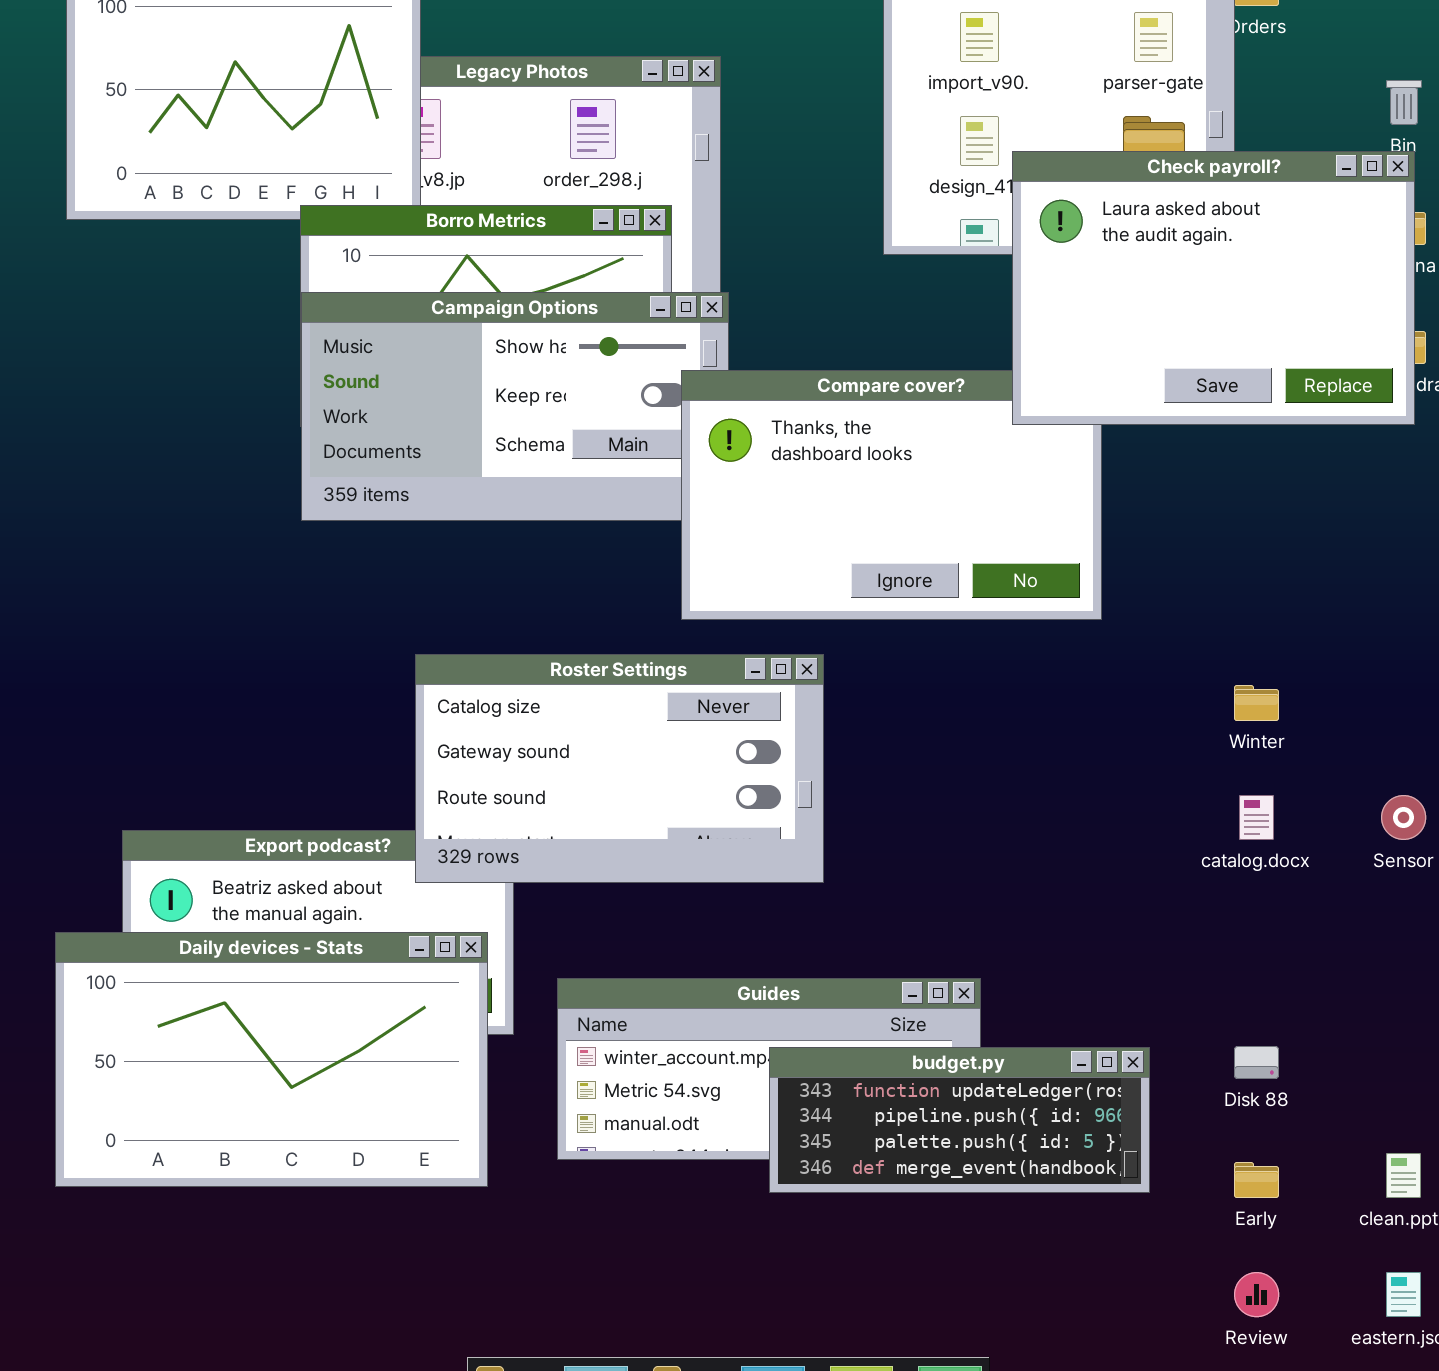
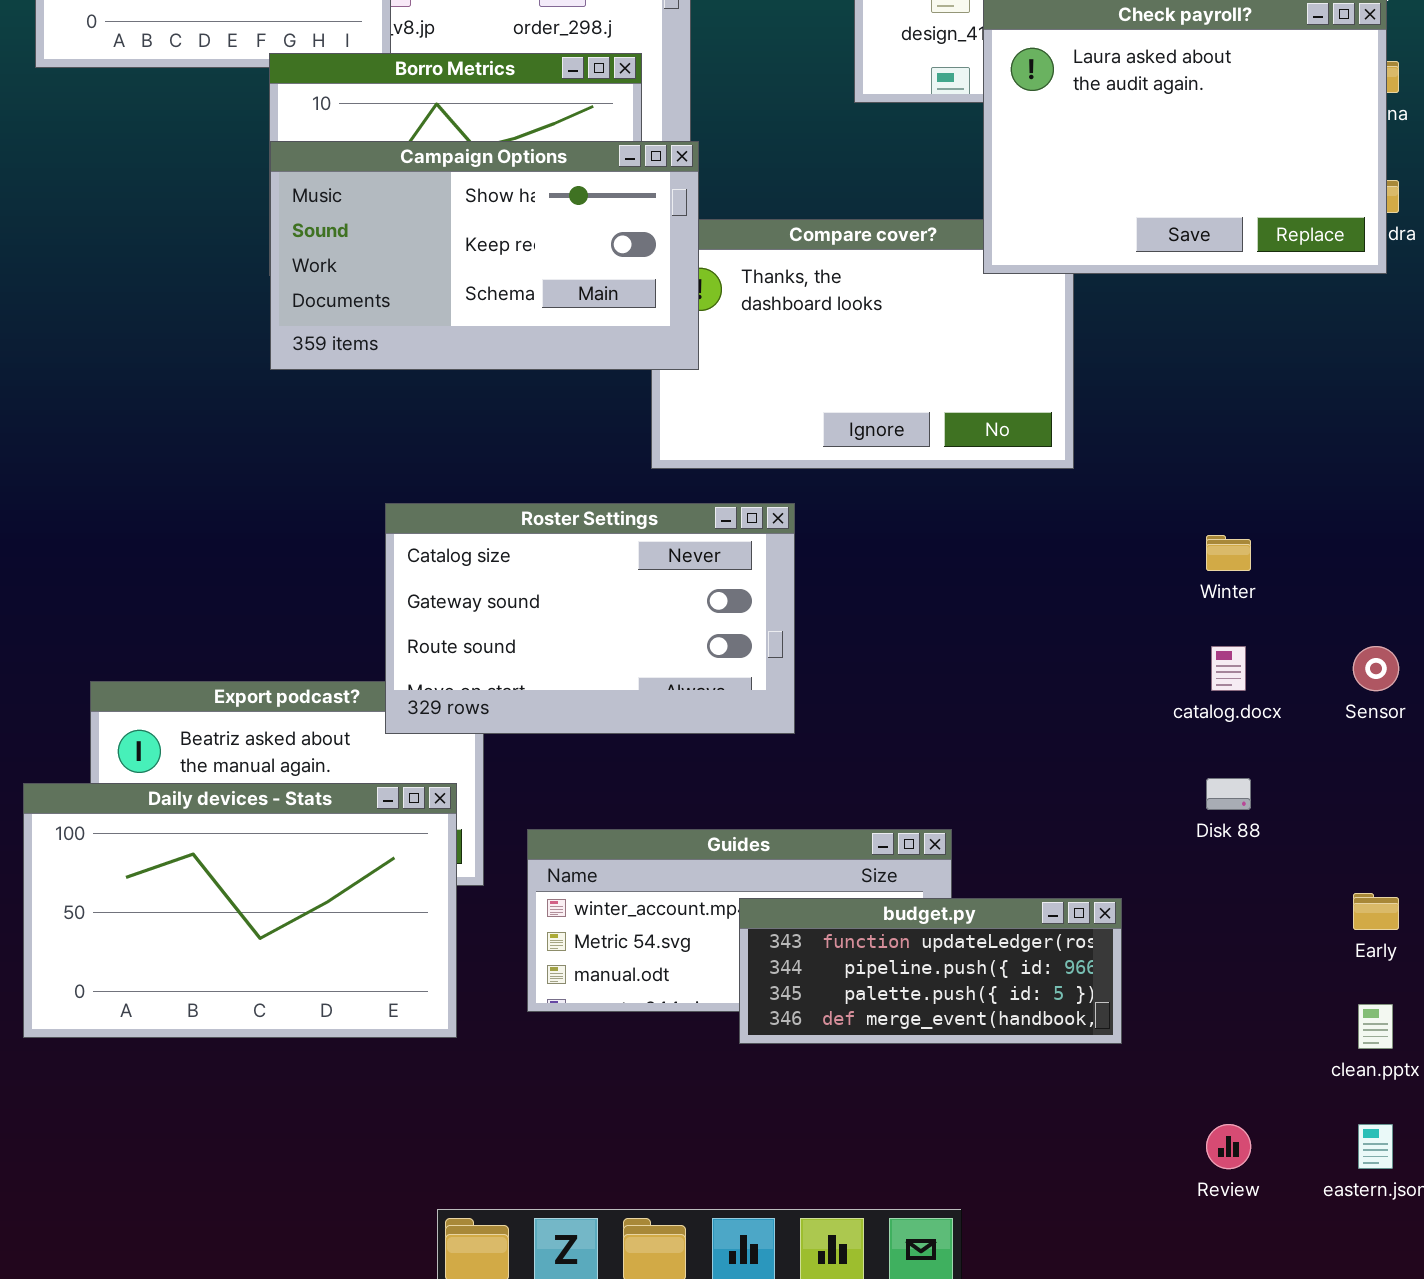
Campaign Options: [301,292,729,521] -> [270,141,699,370], raised
Disk 88: [1234,1046,1279,1079] -> [1206,778,1251,810], moved
Early: [1234,1162,1279,1198] -> [1353,893,1399,930], moved

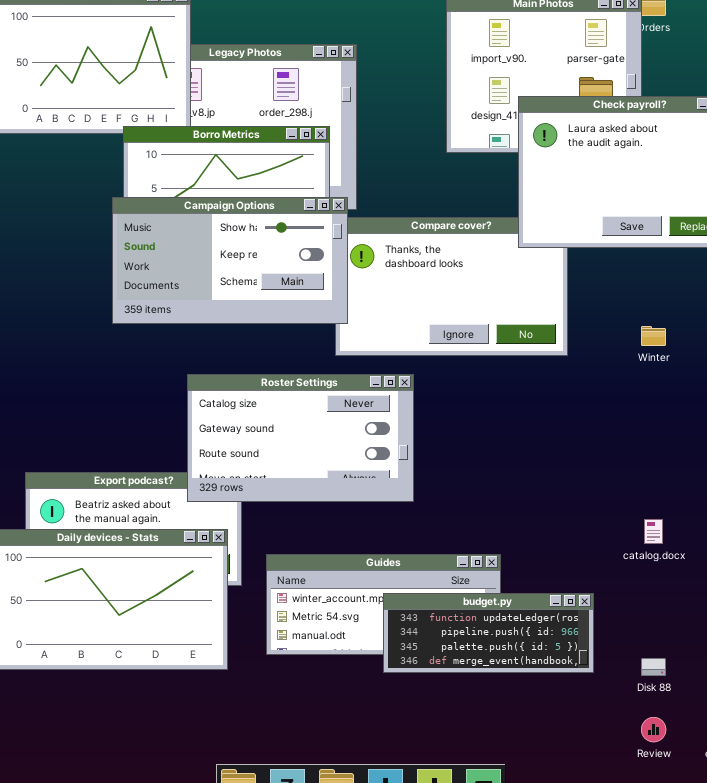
Campaign Options: [270,141,699,370] -> [112,197,348,324], moved
Winter: [1206,535,1251,571] -> [641,326,666,346], moved
catalog.docx: [1211,646,1246,691] -> [644,519,663,544], moved
Disk 88: [1206,778,1251,810] -> [641,658,666,676], moved

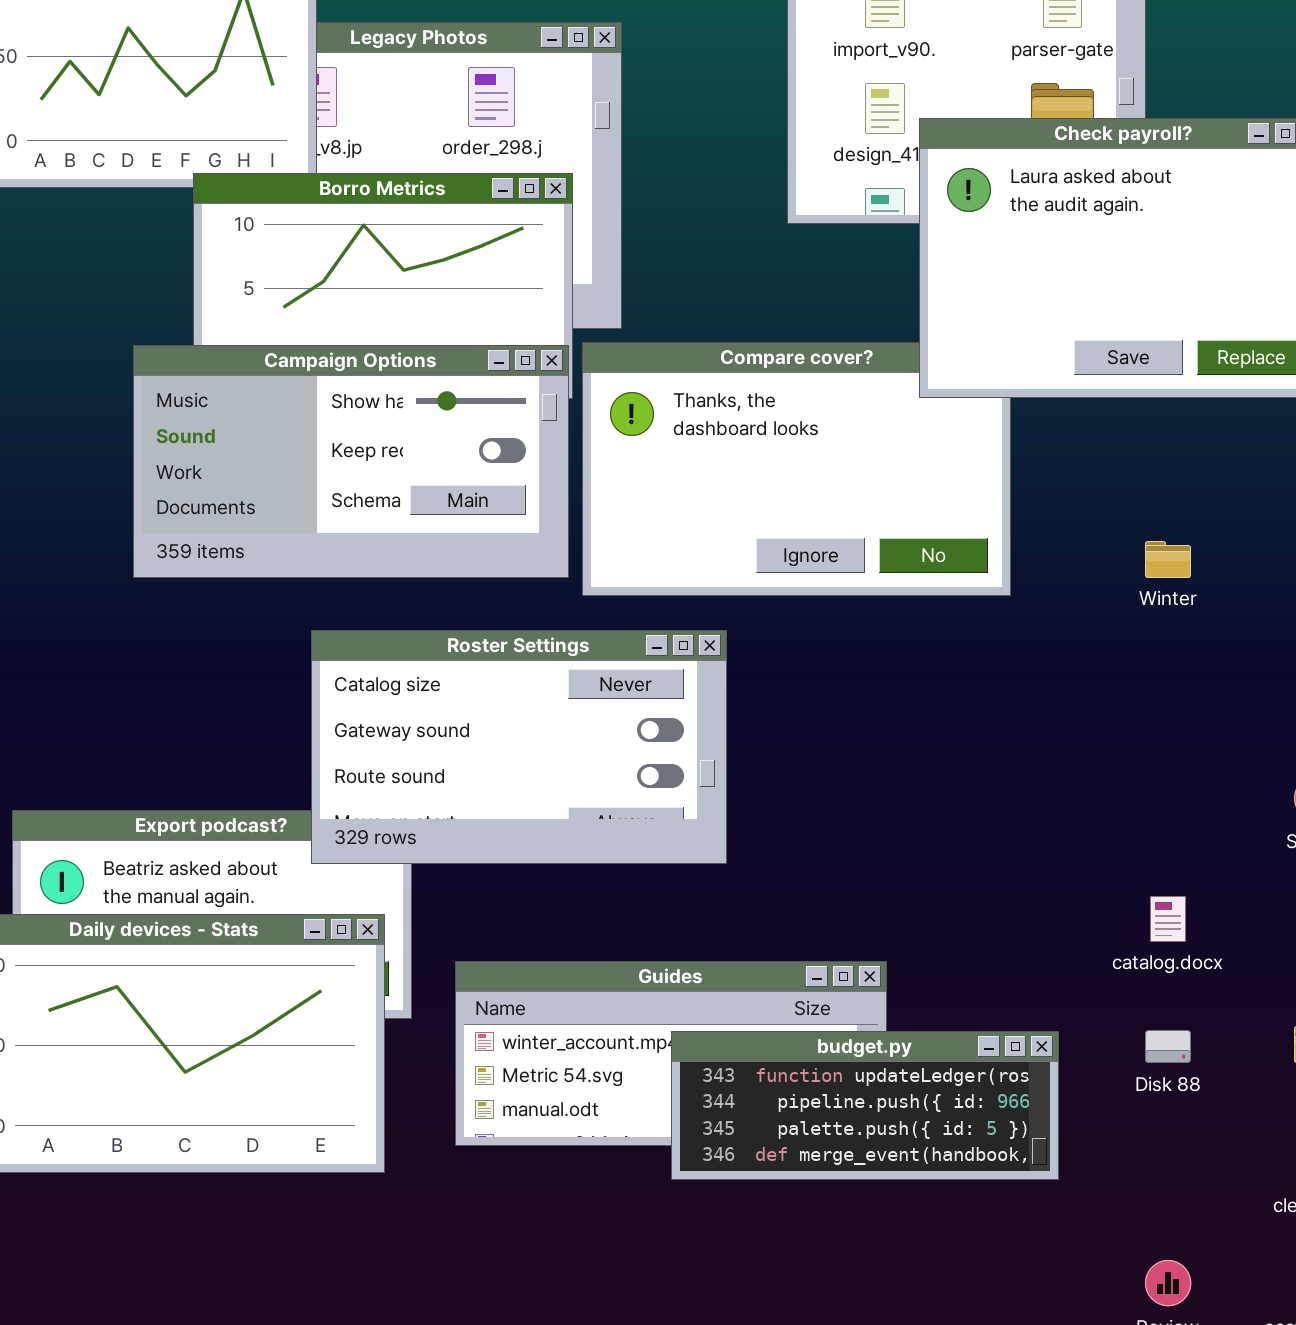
Campaign Options: [112,197,348,324] -> [133,345,569,578], moved
Disk 88: [641,658,666,676] -> [1145,1030,1191,1063], moved

